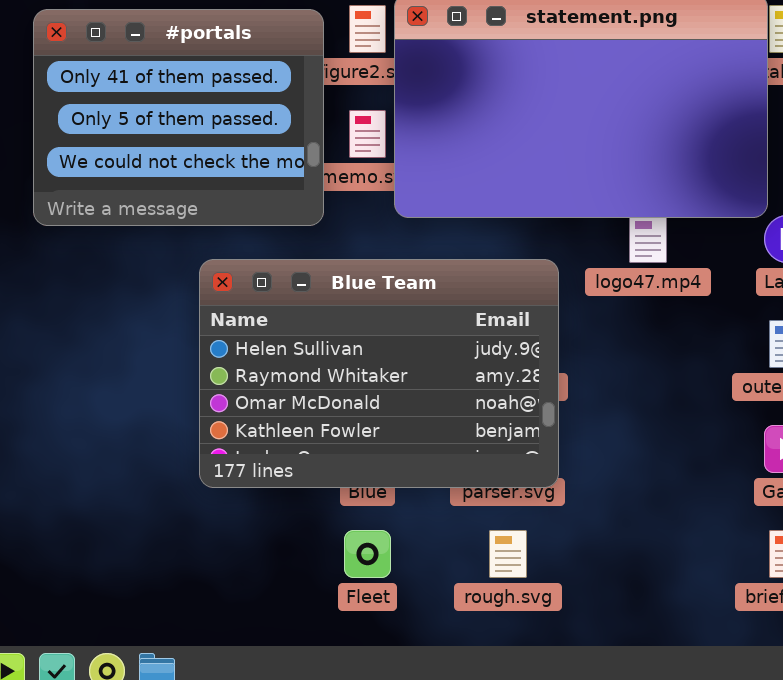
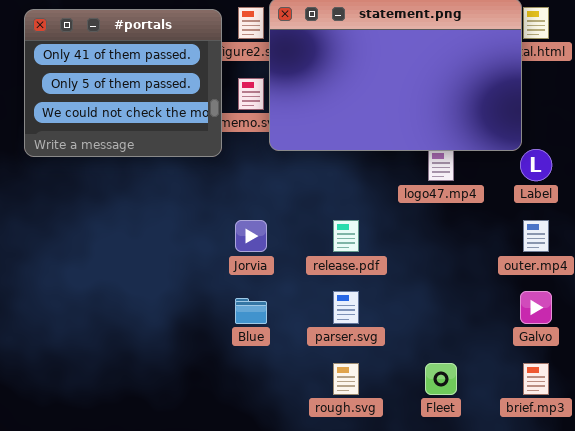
Blue Team: [199,259,559,488] -> none, closed
Fleet: [344,530,391,578] -> [425,363,457,395], moved

